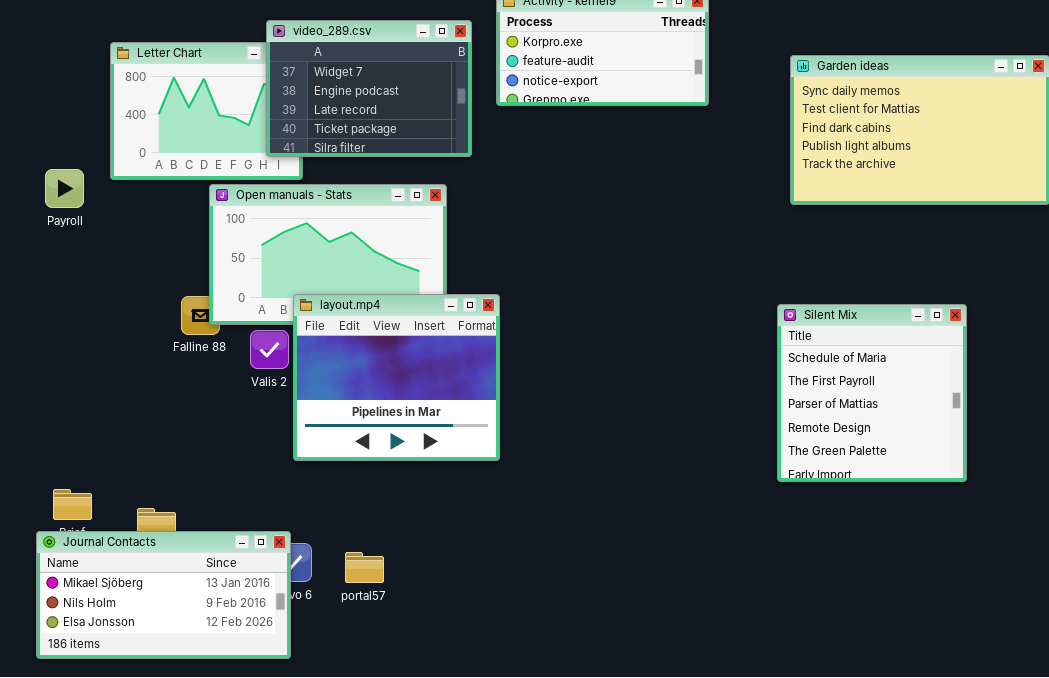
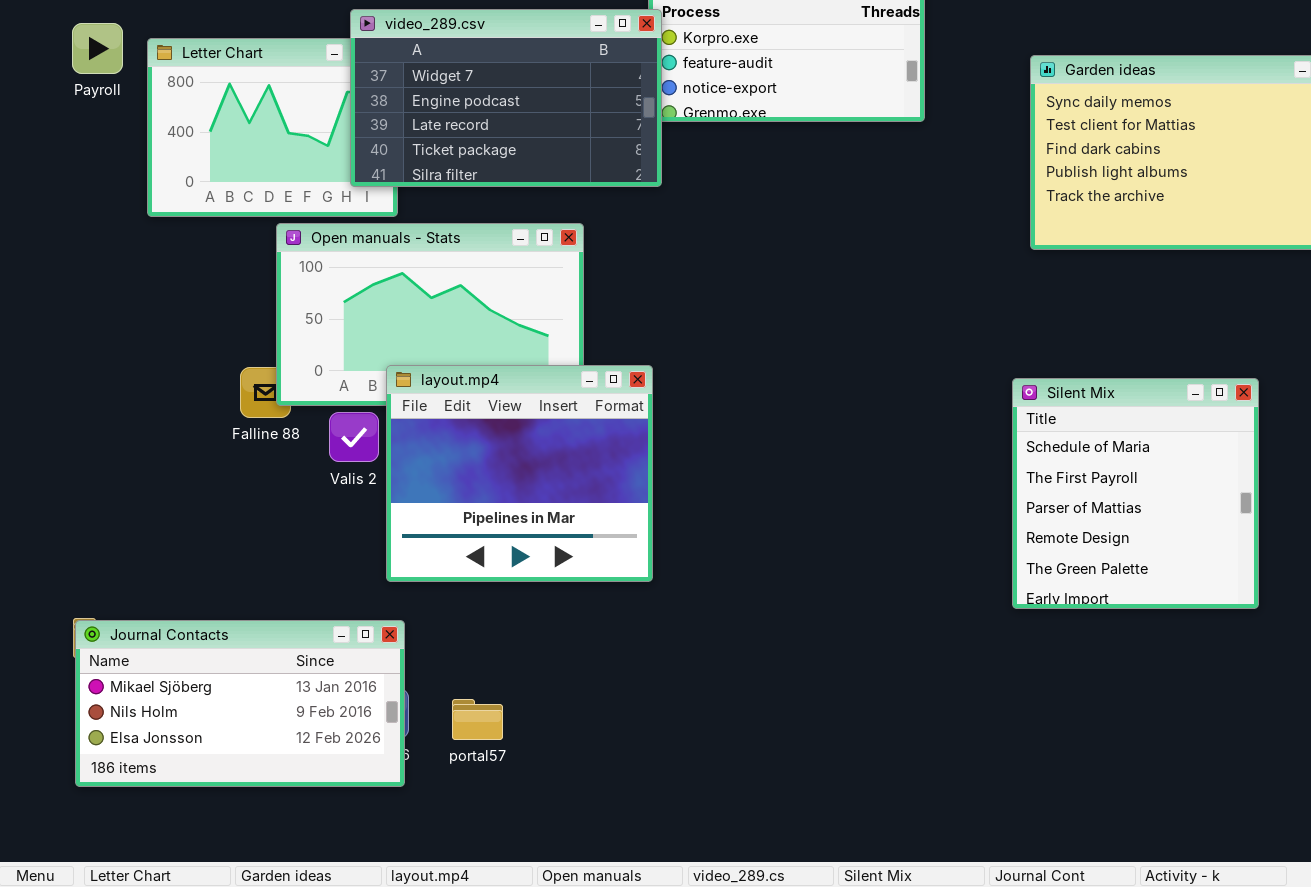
video_289.csv: [266,20,472,157] -> [350,9,662,187], resized
Payroll: [45,169,84,208] -> [72,23,123,74], moved
Journal Contacts: [36,531,291,659] -> [75,620,405,787], moved

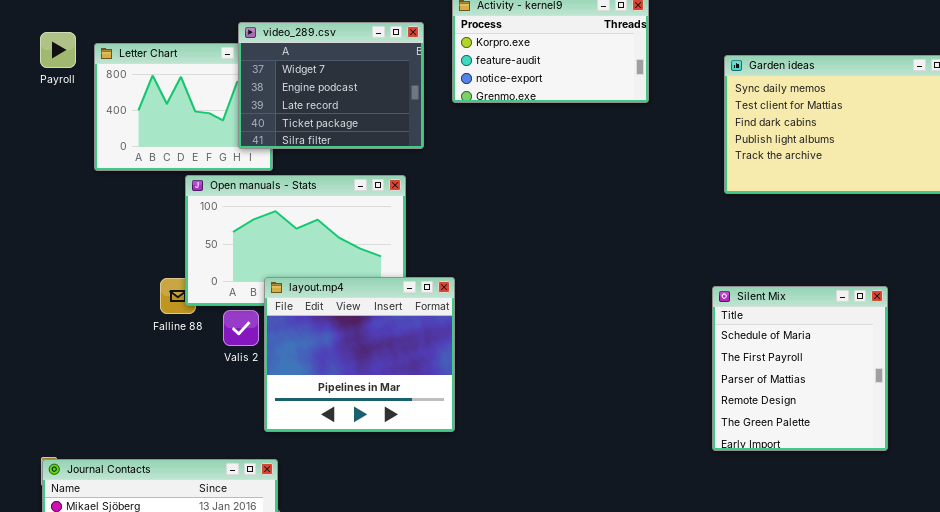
video_289.csv: [350,9,662,187] -> [238,22,424,149], resized

